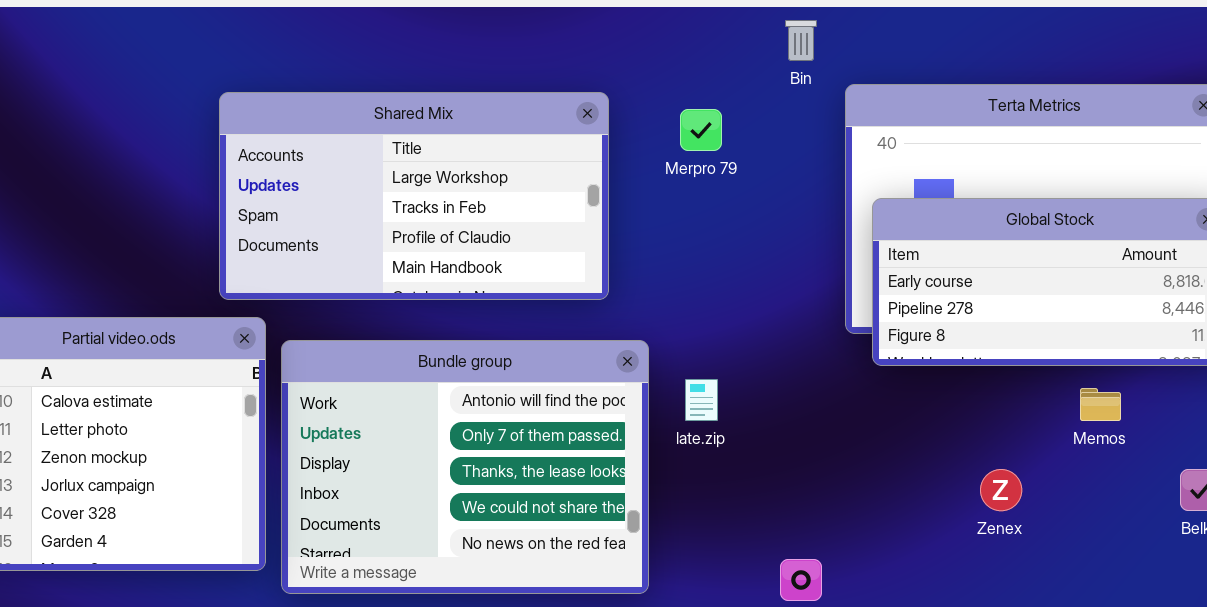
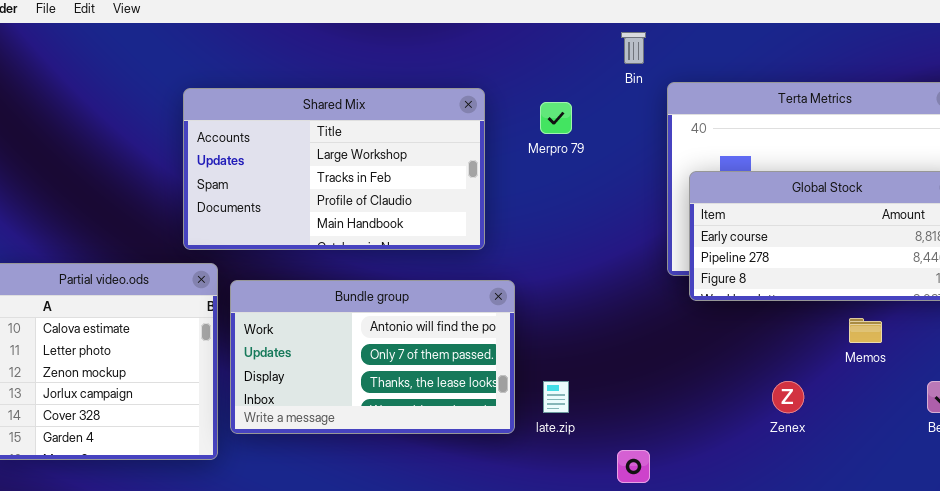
Bundle group: [281,340,649,594] -> [230,280,515,434], resized
late.zip: [685,379,718,421] -> [543,381,569,413], moved

